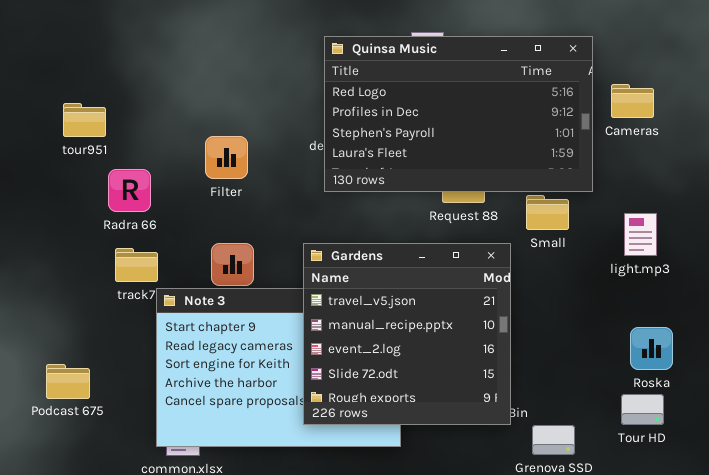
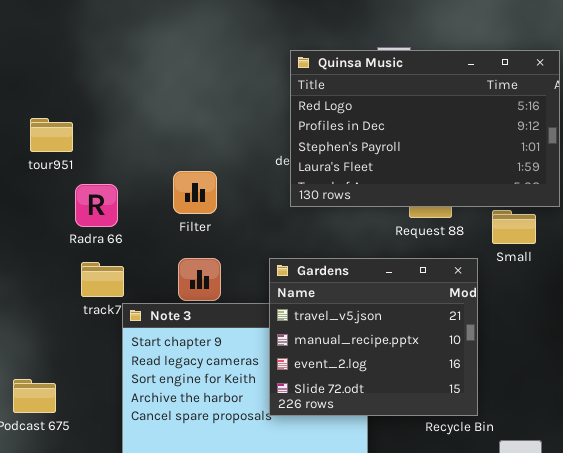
Filter: [205,136,248,179] -> [173,171,217,214], moved
Gardens: [303,243,511,425] -> [269,258,478,416], resized

